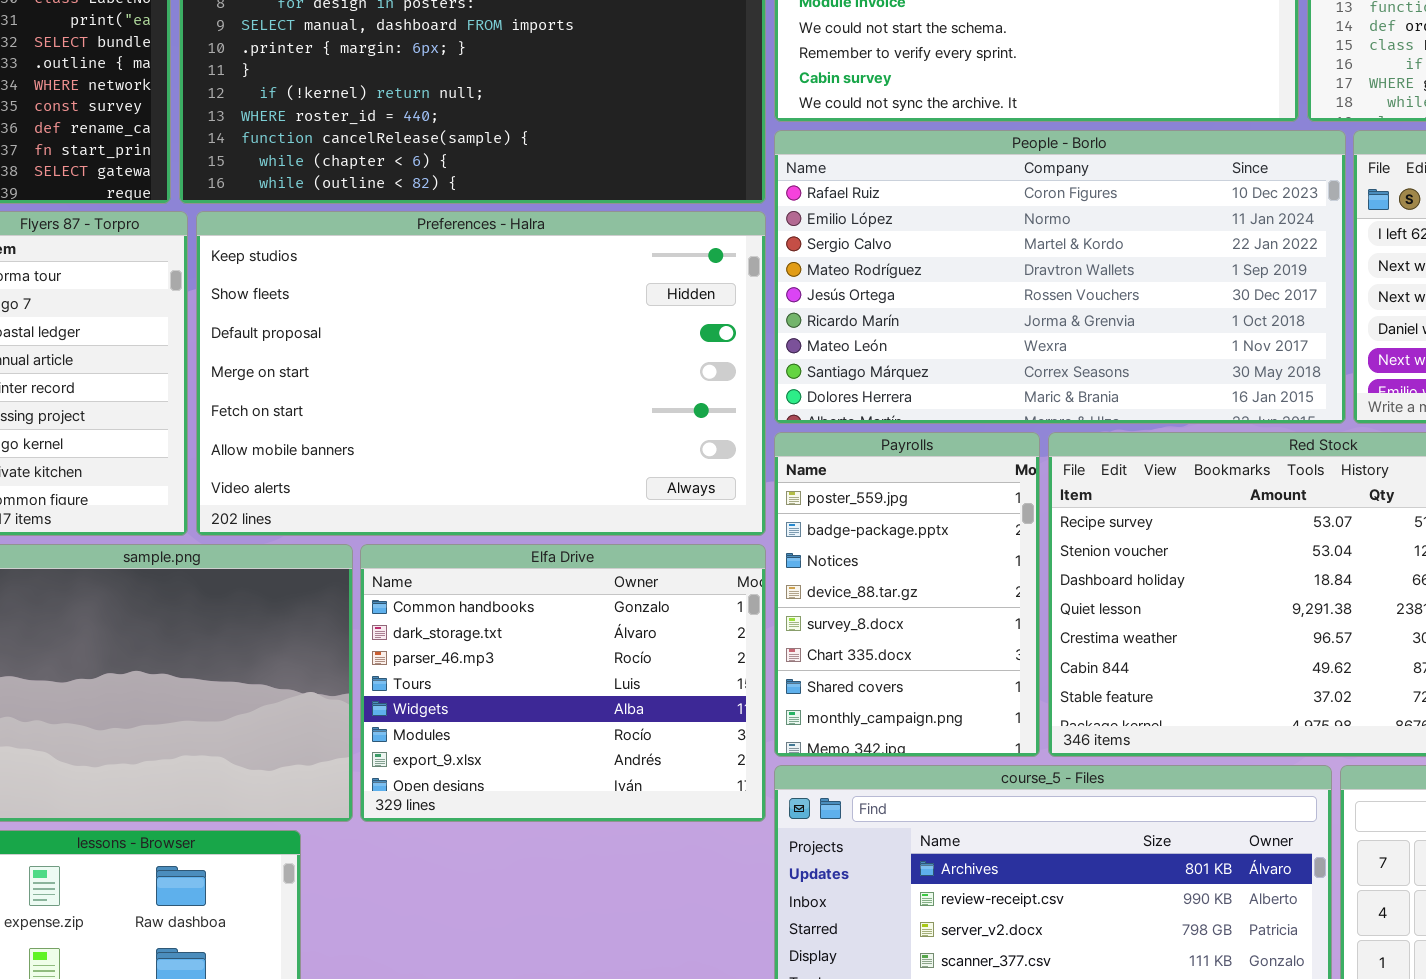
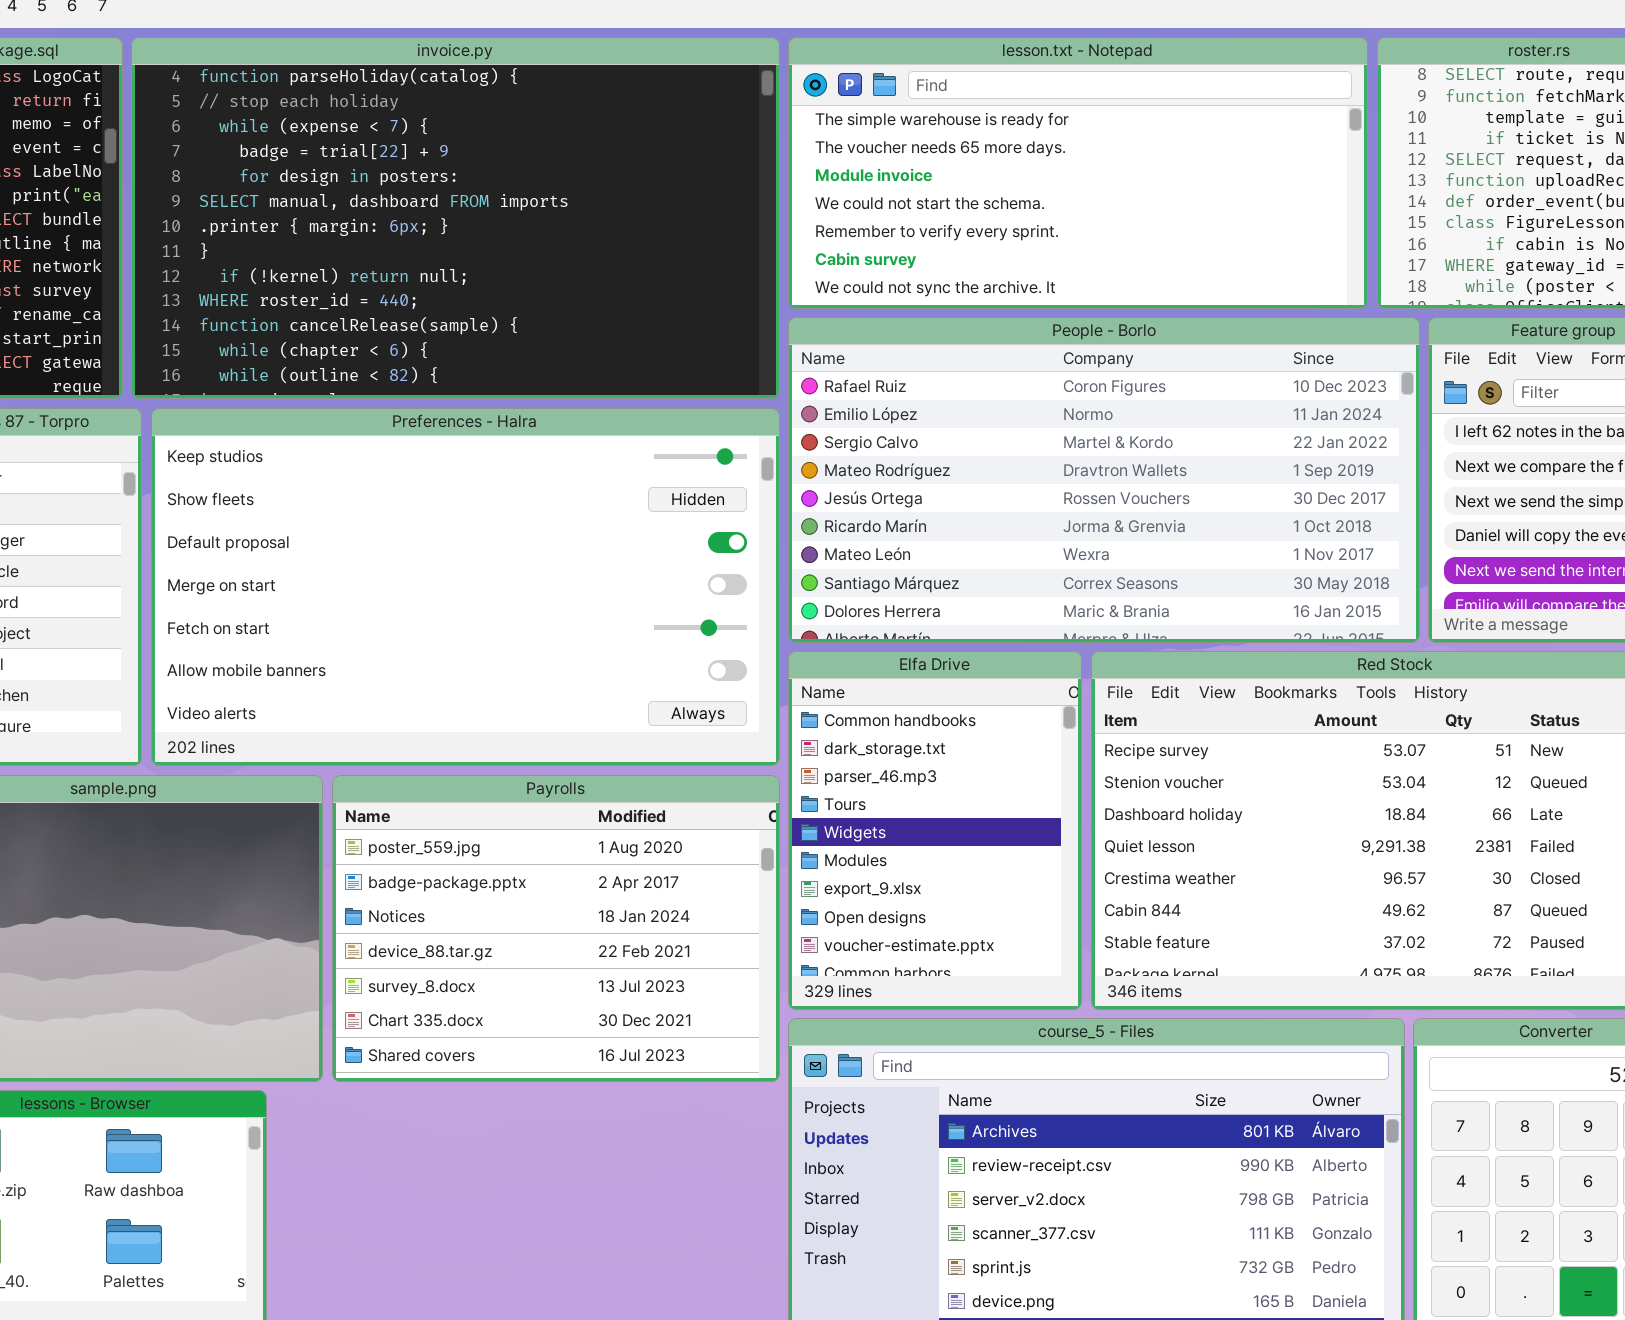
Payrolls: [774,432,1040,757] -> [332,775,780,1082], moved, resized
Elfa Drive: [360,544,766,822] -> [788,651,1082,1010], moved, resized

